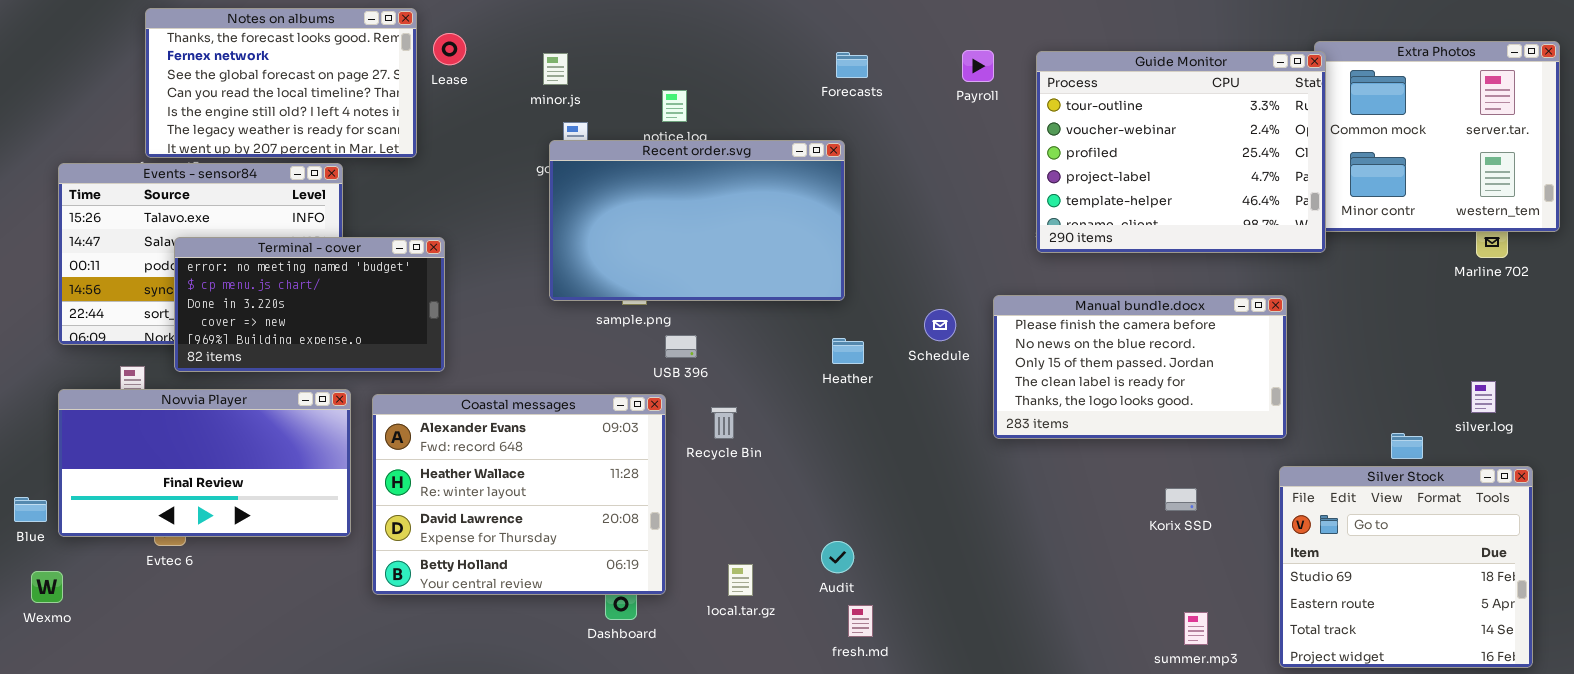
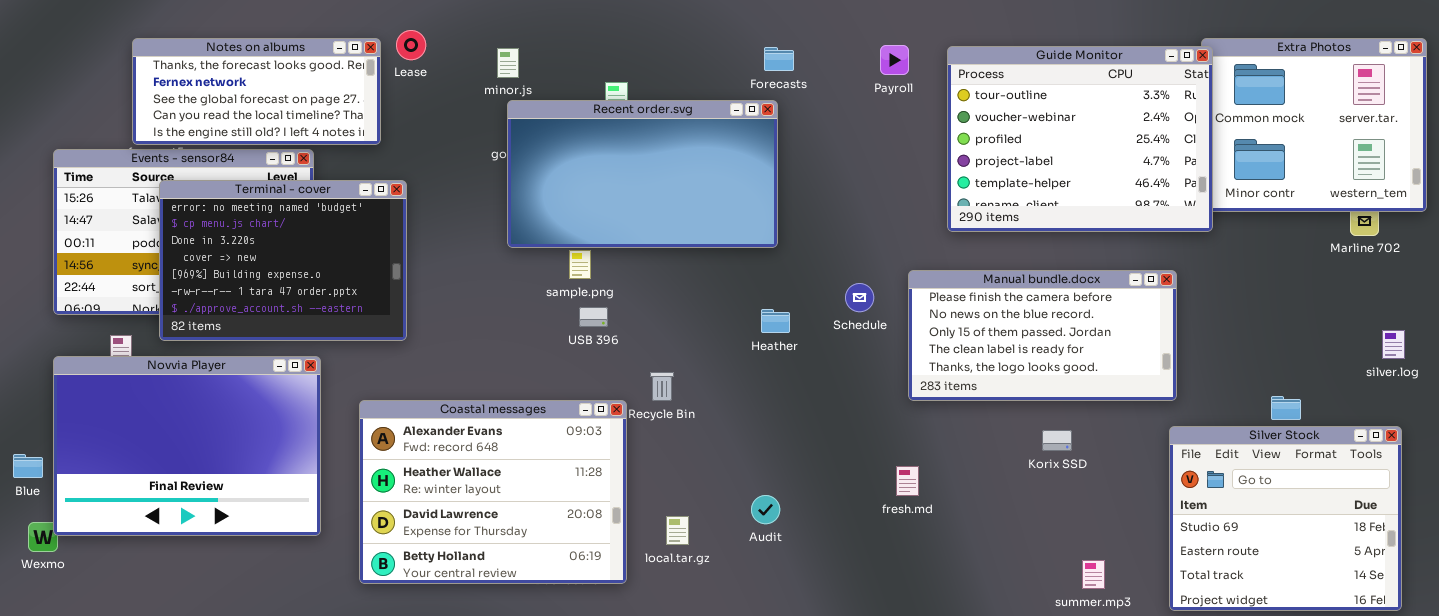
Notes on albums: [145,8,417,158] -> [132,38,381,145], resized
Recent order.svg: [549,140,845,301] -> [507,100,778,248], moved
Terminal - cover: [174,237,445,372] -> [159,180,407,341], resized
USB 396: [665,335,697,358] -> [579,307,608,327], moved
silver.log: [1471,381,1496,413] -> [1382,330,1405,359], moved
Novvia Player: [58,389,351,537] -> [53,356,321,536], resized
Coastal messages: [372,394,666,595] -> [359,400,627,584], moved
Korix SSD: [1165,488,1197,511] -> [1042,430,1072,451], moved
fresh.md: [848,605,873,637] -> [896,466,919,496], moved

